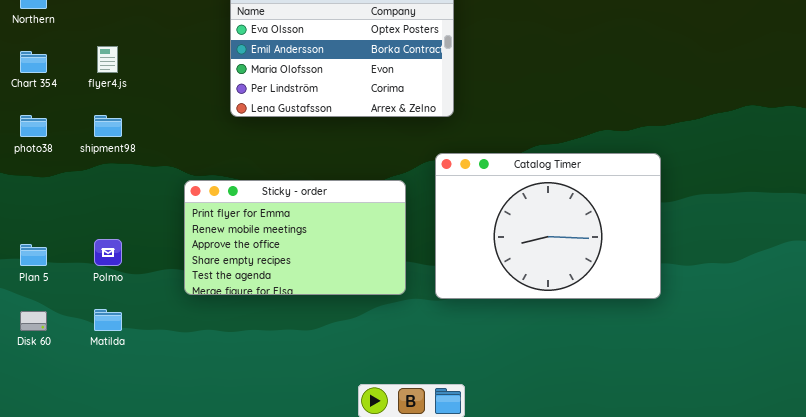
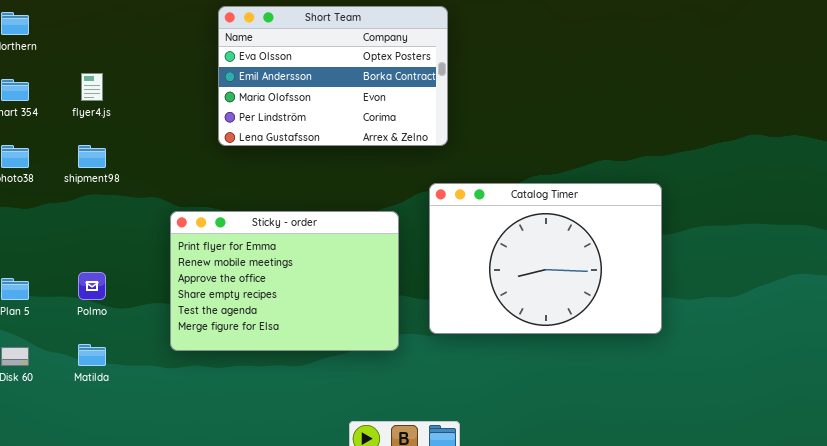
Sticky - order: [184,180,406,295] -> [170,211,399,351], resized

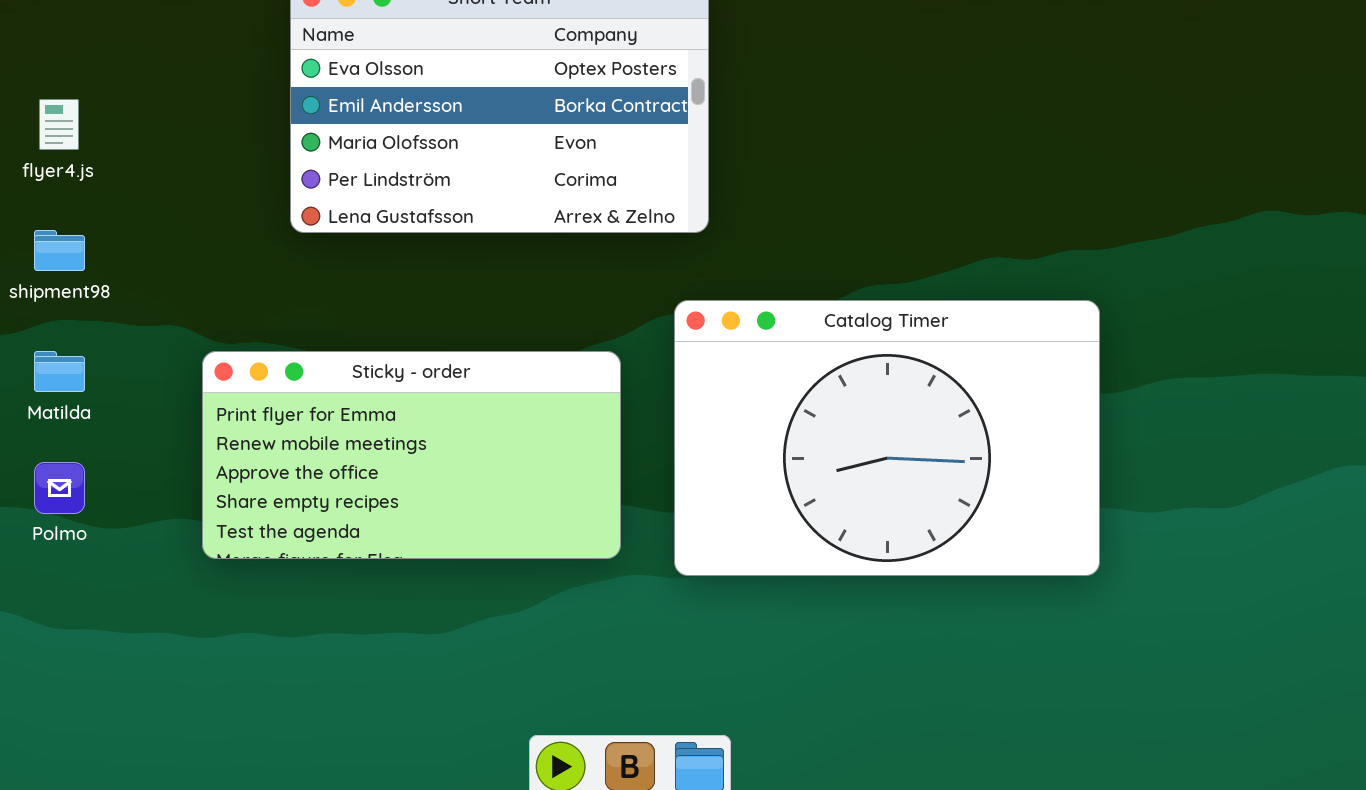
Sticky - order: [170,211,399,351] -> [202,351,621,559], resized
Matilda: [78,344,106,366] -> [34,351,85,392], moved

